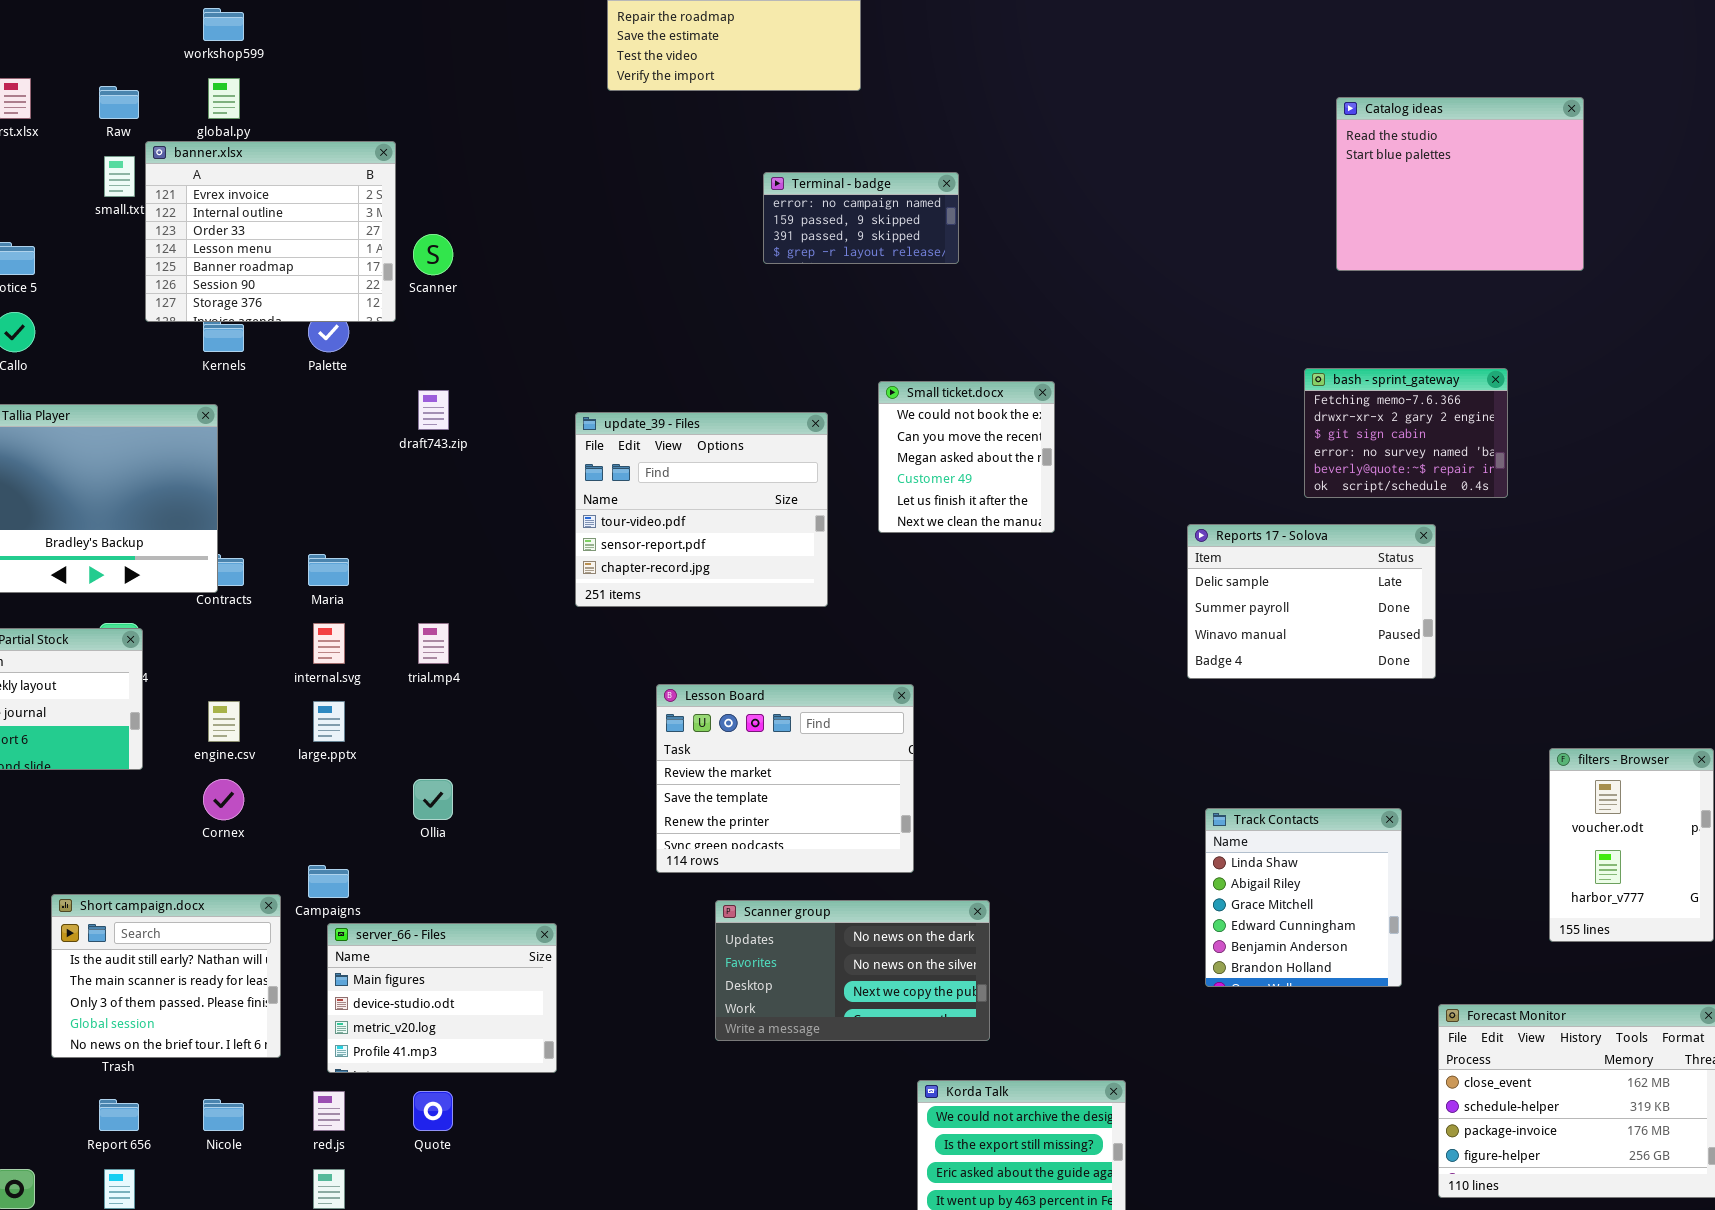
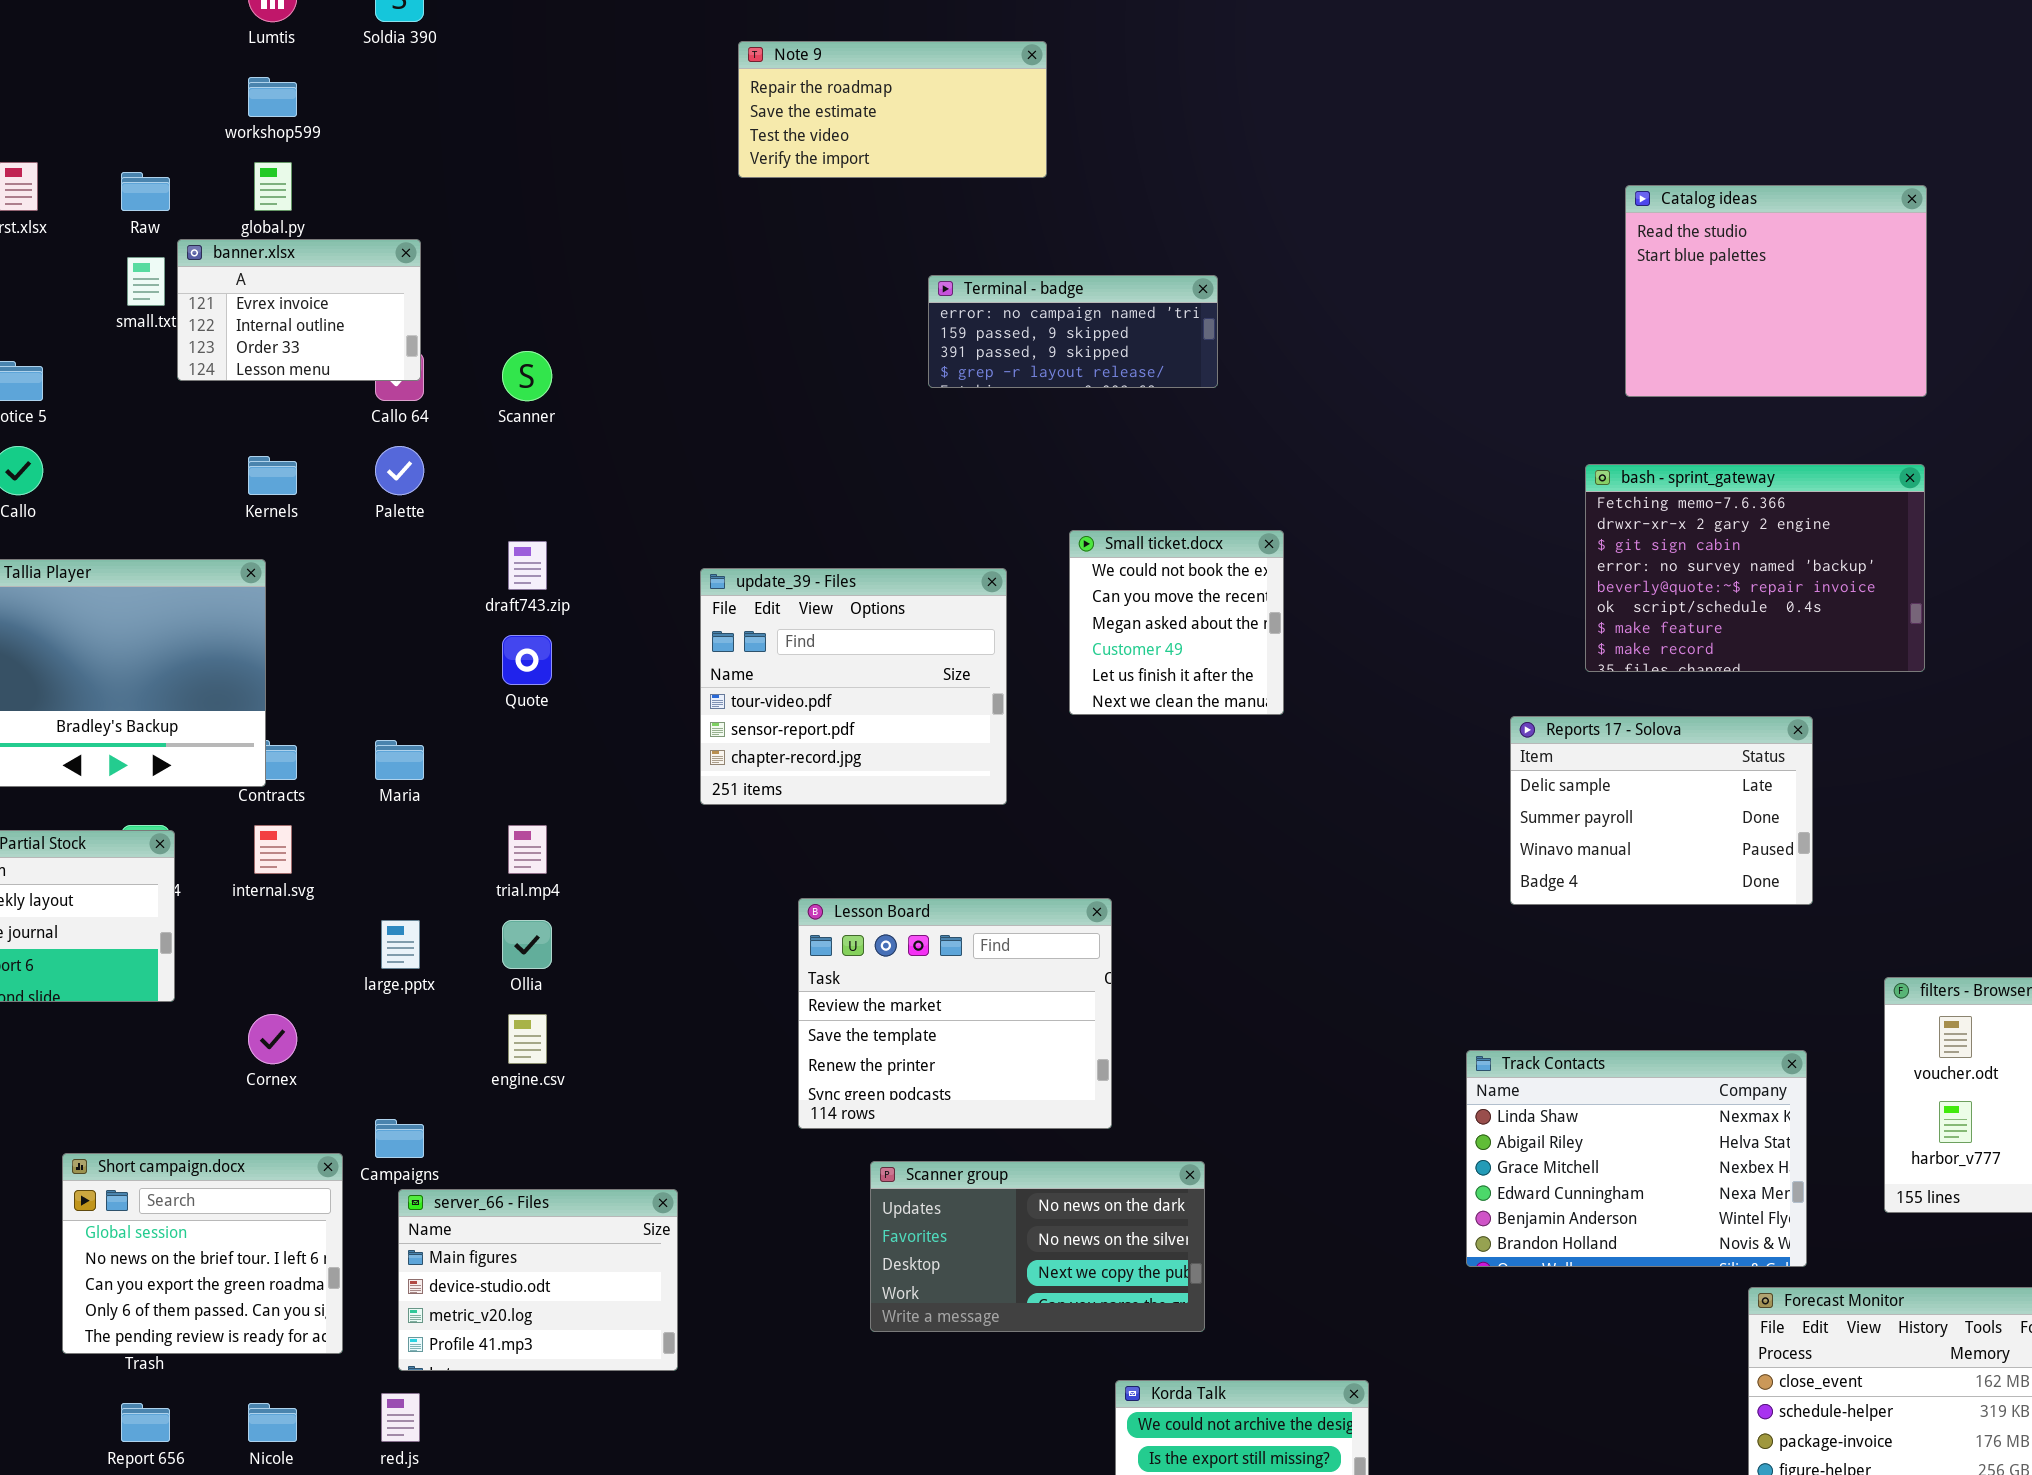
banner.xlsx: [145,141,396,322] -> [177,239,421,381], resized
Terminal - badge: [763,172,959,264] -> [928,275,1218,388], resized
bash - sprint_gateway: [1304,368,1508,498] -> [1585,464,1925,672], resized
Reports 17 - Solova: [1187,524,1436,679] -> [1510,716,1813,905], moved
internal.svg: [313,623,345,664] -> [254,825,292,874], moved
engine.csv: [208,701,240,742] -> [508,1014,547,1064], moved
Ollia: [413,779,453,820] -> [502,920,552,969], moved
Track Contacts: [1205,808,1402,987] -> [1466,1050,1807,1267], resized
Short campaign.docx: [51,894,281,1058] -> [62,1153,343,1354], scrolled down 3 rows
Quote: [413,1091,453,1131] -> [502,635,552,685], moved

